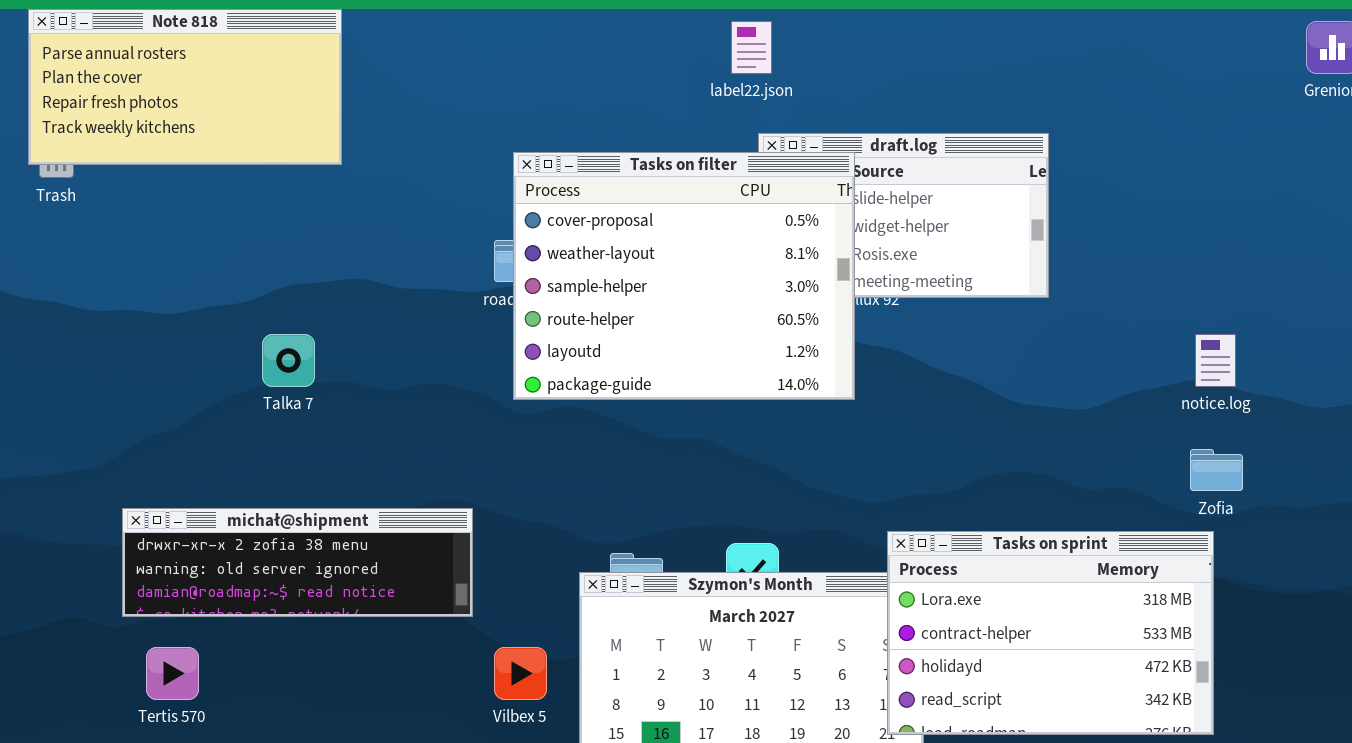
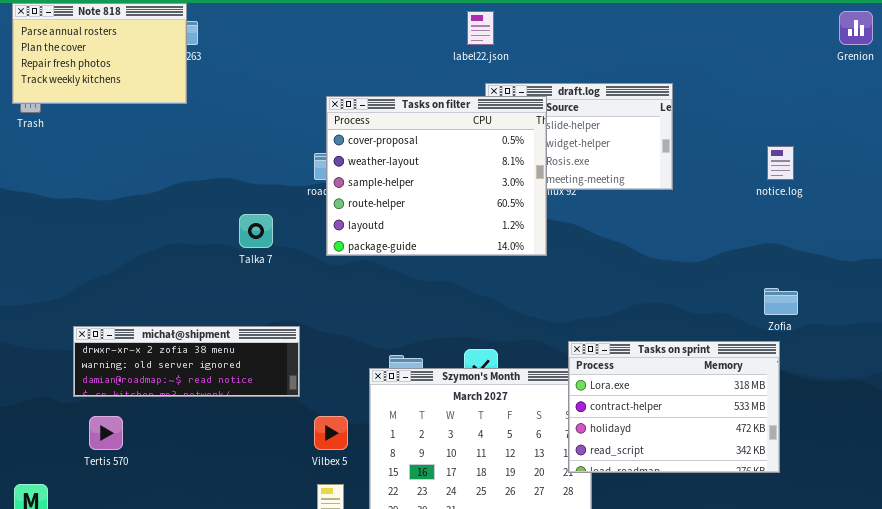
Note 818: [28,9,342,165] -> [12,3,187,104], resized
Talka 7: [262,334,315,387] -> [239,214,273,248], moved
notice.log: [1195,334,1236,387] -> [767,146,794,180], moved

